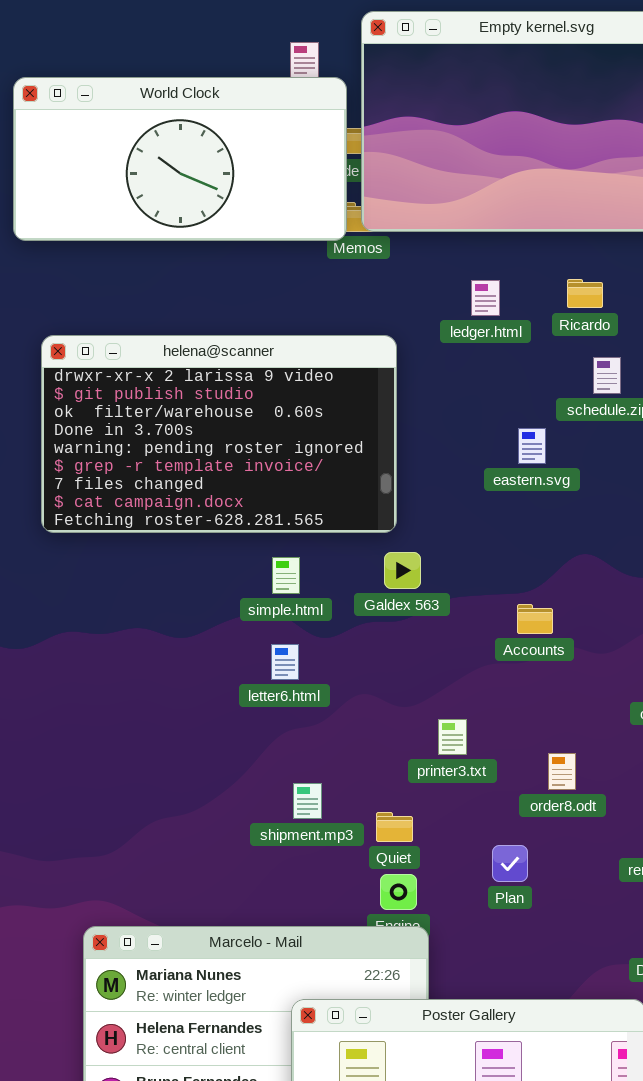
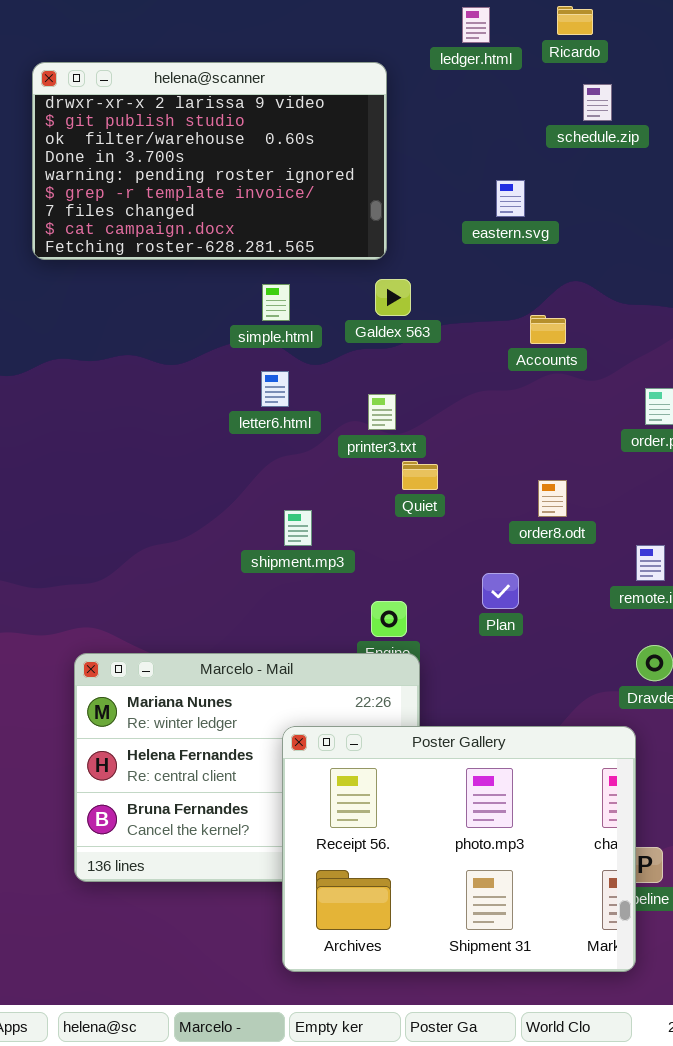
eastern.svg: [518,428,546,464] -> [496,180,525,217], moved
Accounts: [517,604,553,634] -> [530,315,566,344], moved
printer3.txt: [438,719,467,755] -> [368,394,396,430], moved
Quiet: [376,812,413,842] -> [402,461,438,490], moved

